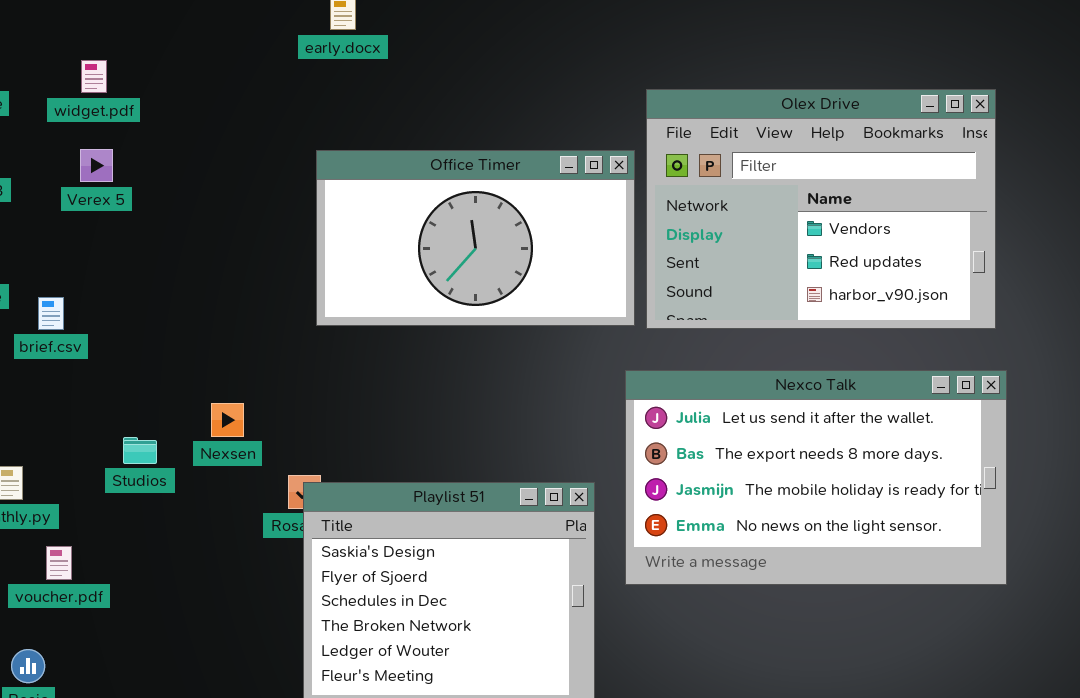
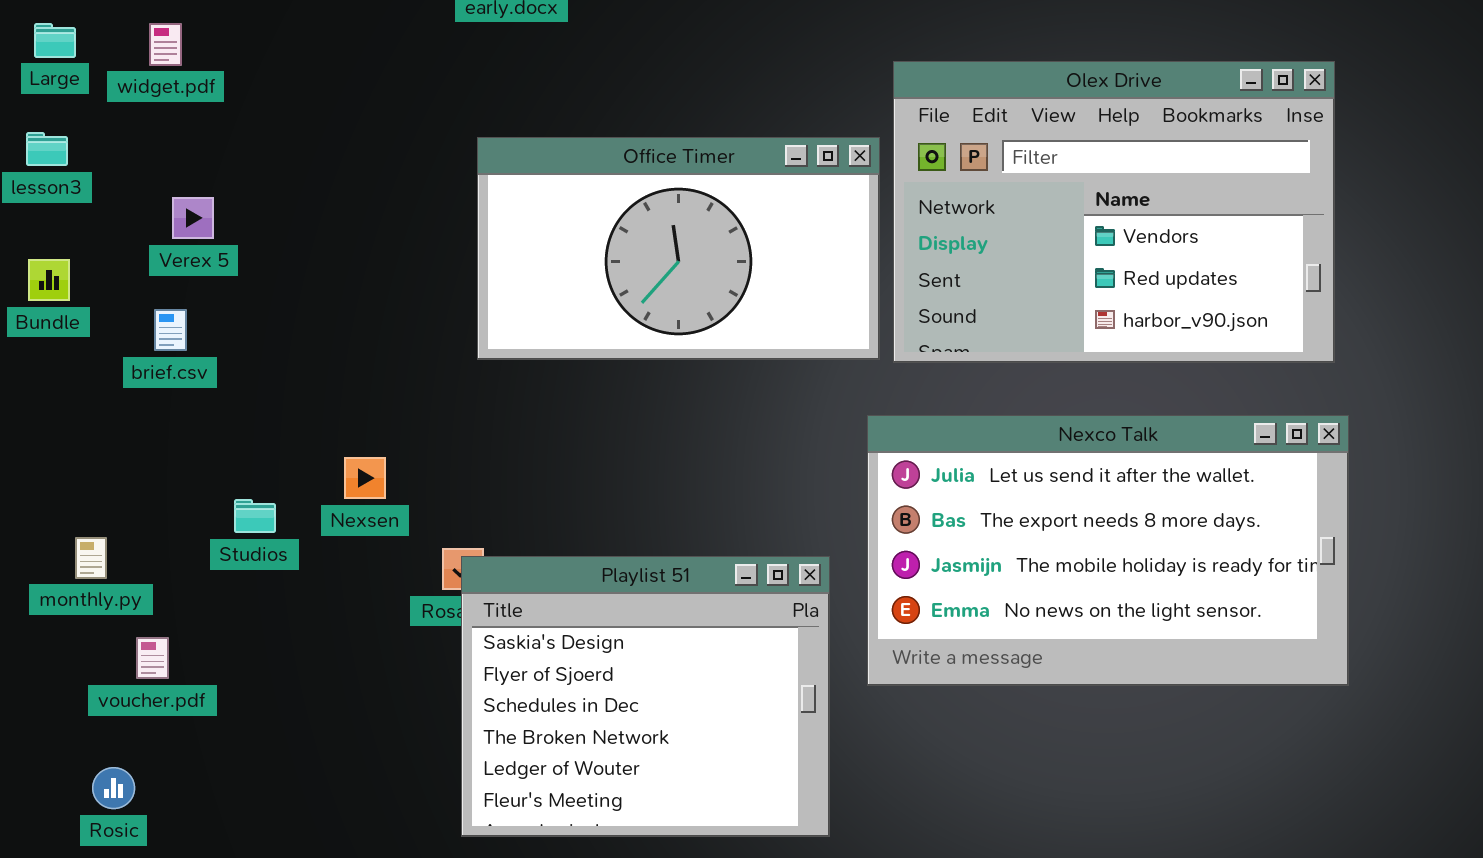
widget.pdf: [81,60,107,93] -> [149,23,182,66], moved
Verex 5: [80,149,113,182] -> [172,197,214,239], moved
brief.csv: [38,297,64,330] -> [154,309,187,351], moved

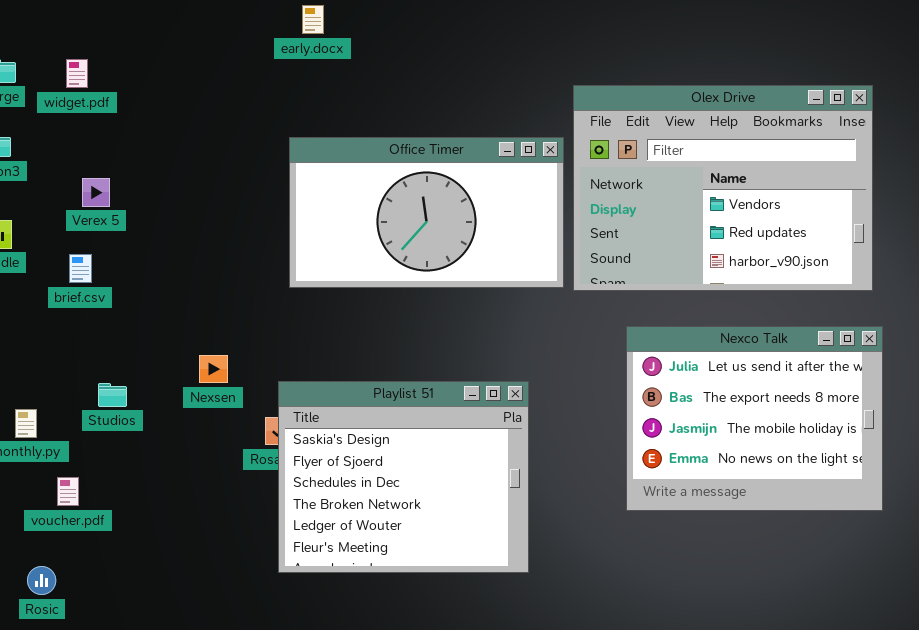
Nexco Talk: [867,415,1349,686] -> [626,326,883,511], resized
Studios: [234,499,276,533] -> [98,383,127,407], moved
Playlist 51: [461,556,830,837] -> [278,381,529,573], moved

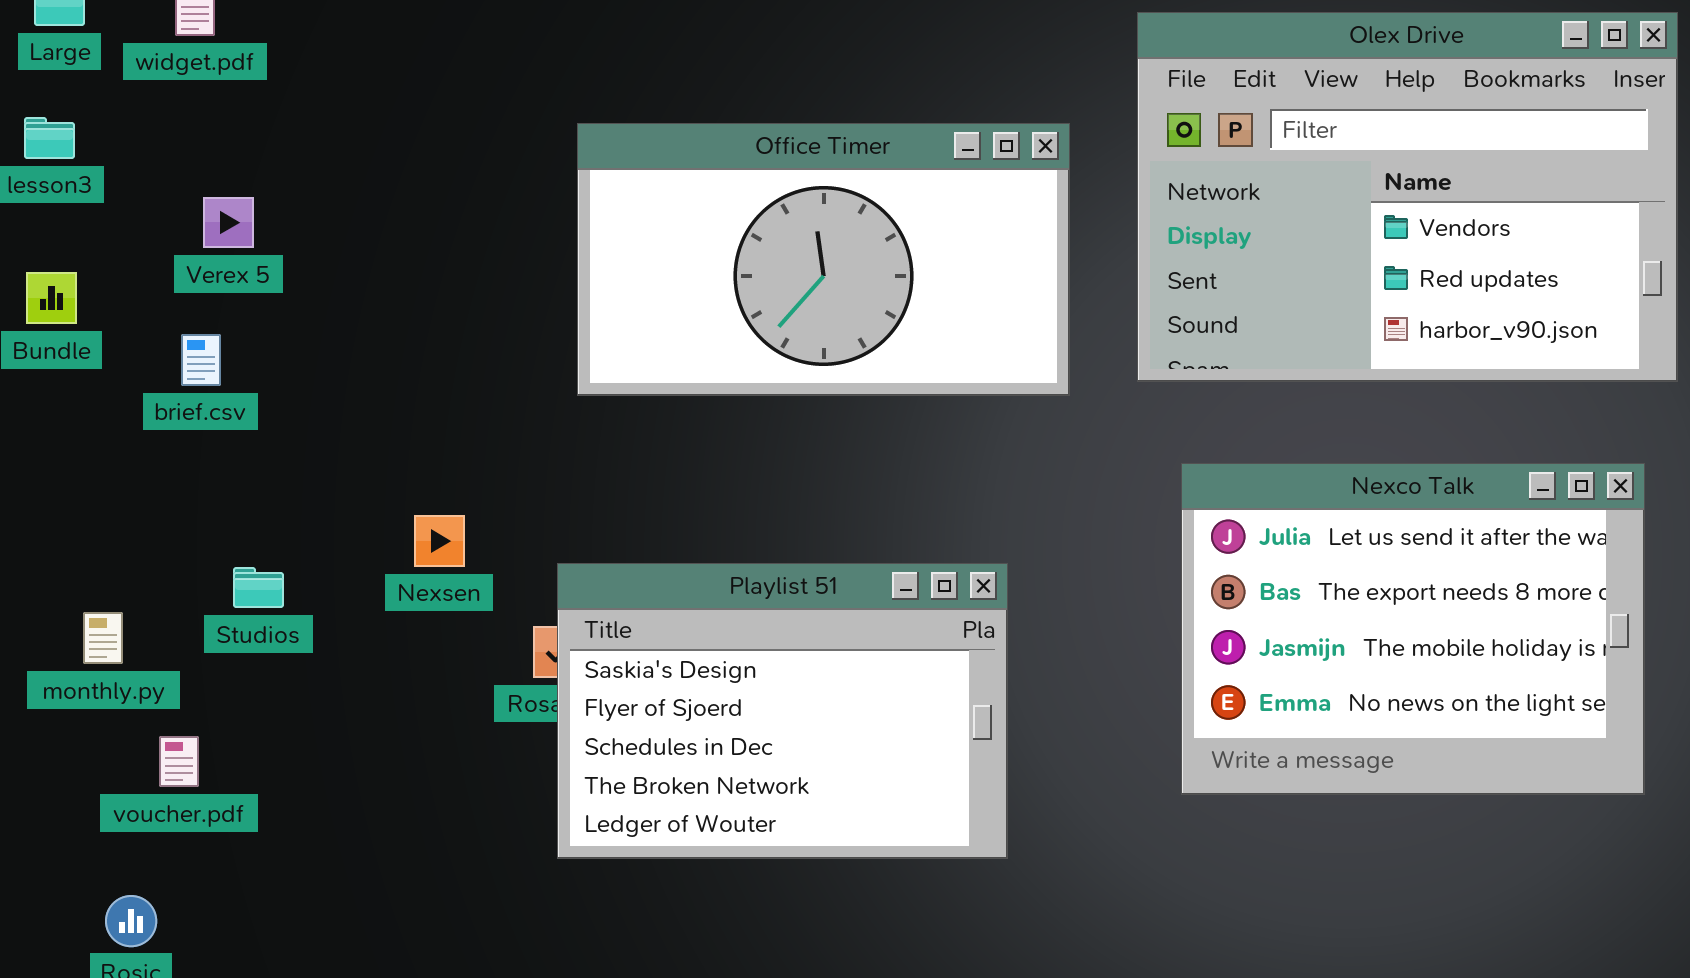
Olex Drive: [573,85,873,291] -> [1137,12,1678,382], moved
Playlist 51: [278,381,529,573] -> [557,563,1008,859], resized

